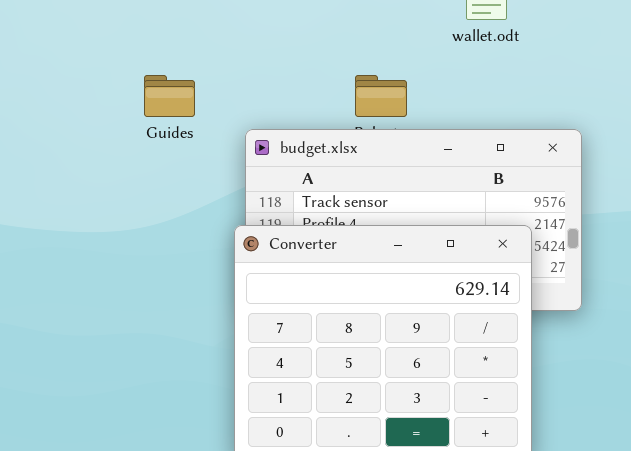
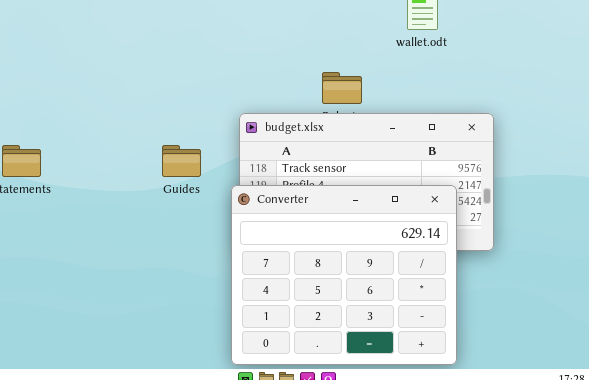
Guides: [144,75,195,117] -> [162,145,201,177], moved

